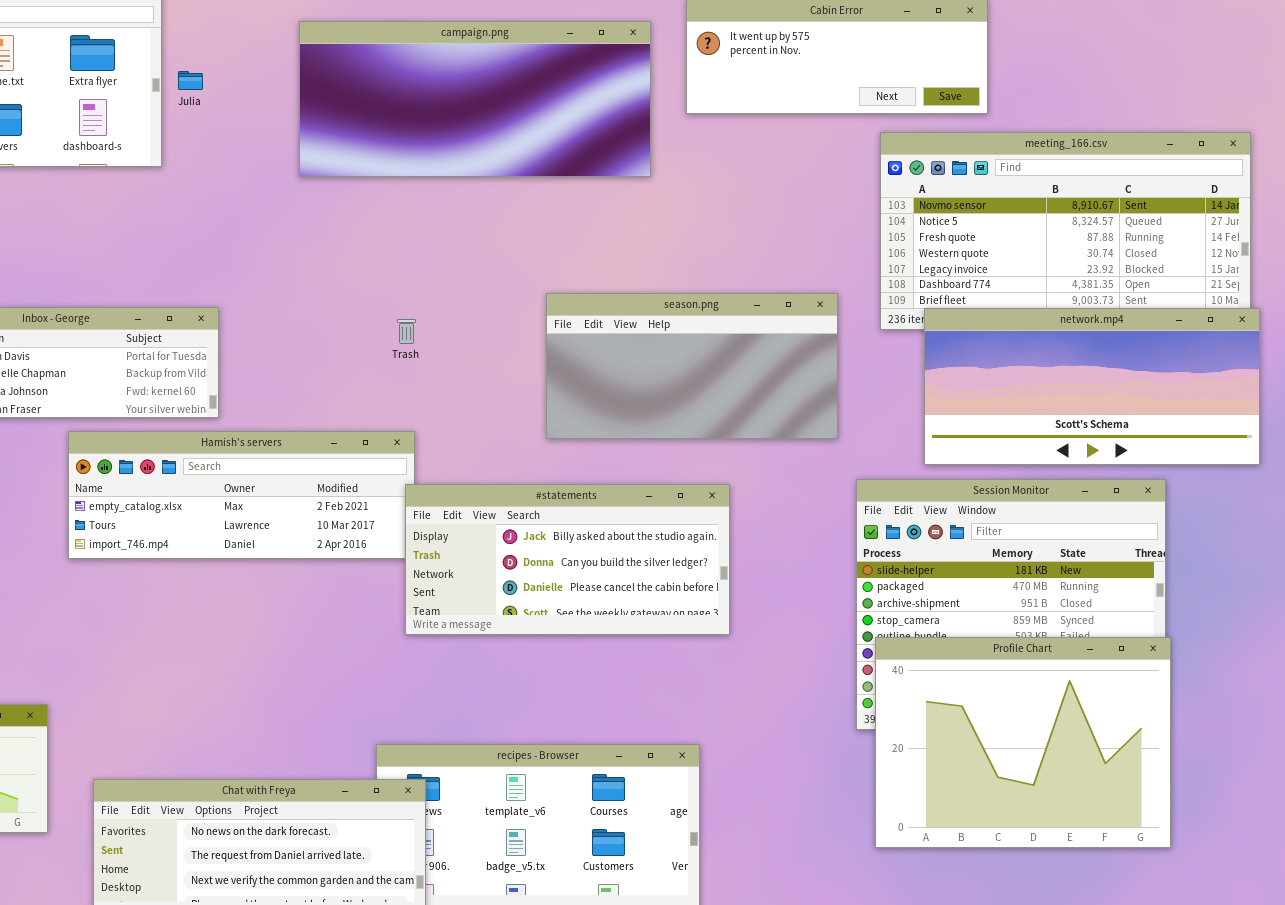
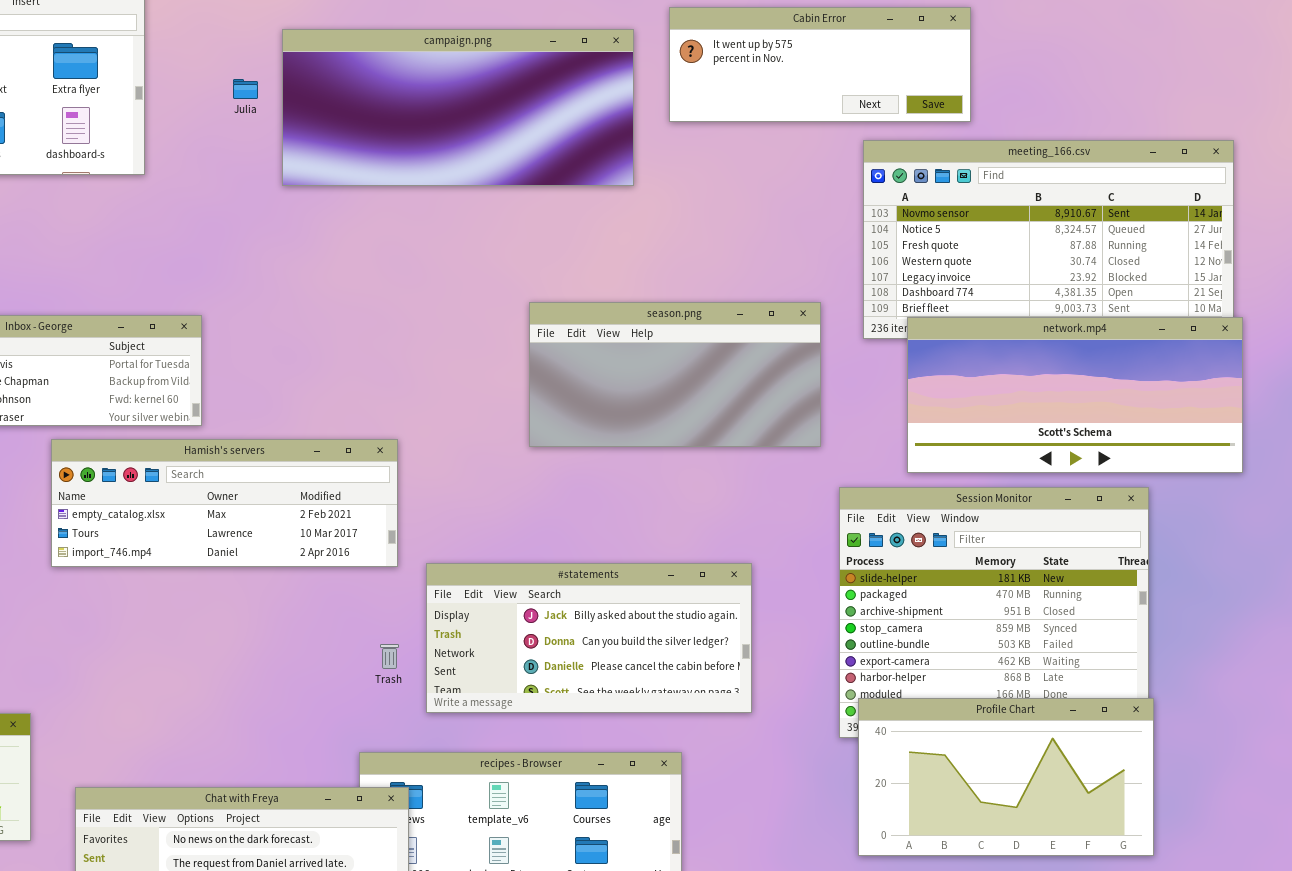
Julia: [178,71,203,90] -> [233,79,258,99], moved
Trash: [397,319,416,344] -> [380,644,399,669], moved
#statements: [405,484,730,635] -> [426,563,752,713], moved
Profile Chart: [875,637,1171,848] -> [858,698,1154,856], resized

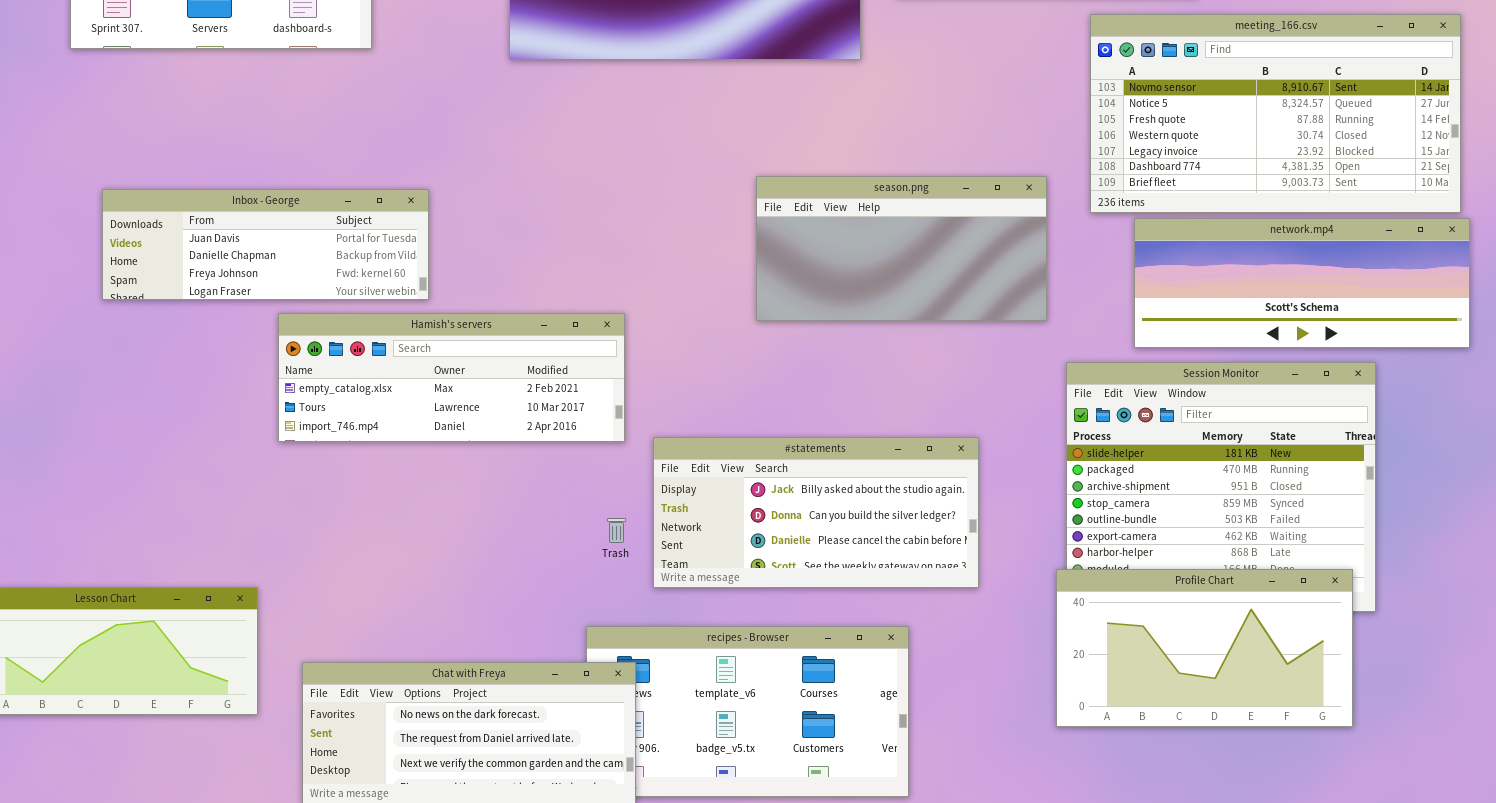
network.mp4: [907,317,1243,473] -> [1134,218,1470,348], resized
Profile Chart: [858,698,1154,856] -> [1056,569,1353,727], moved

